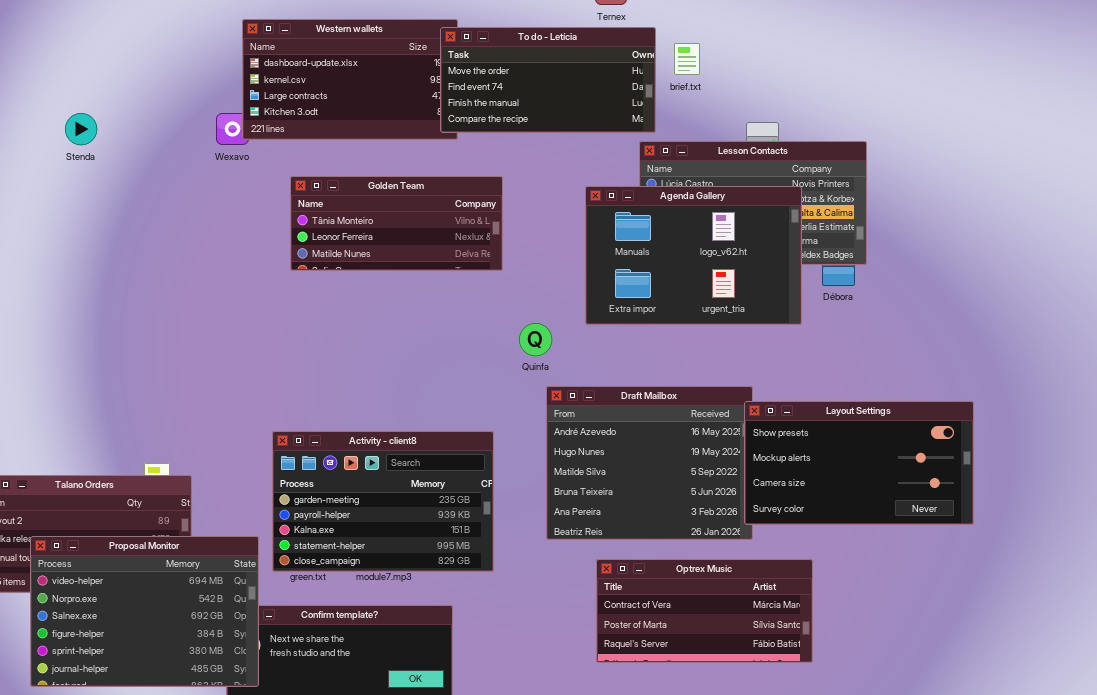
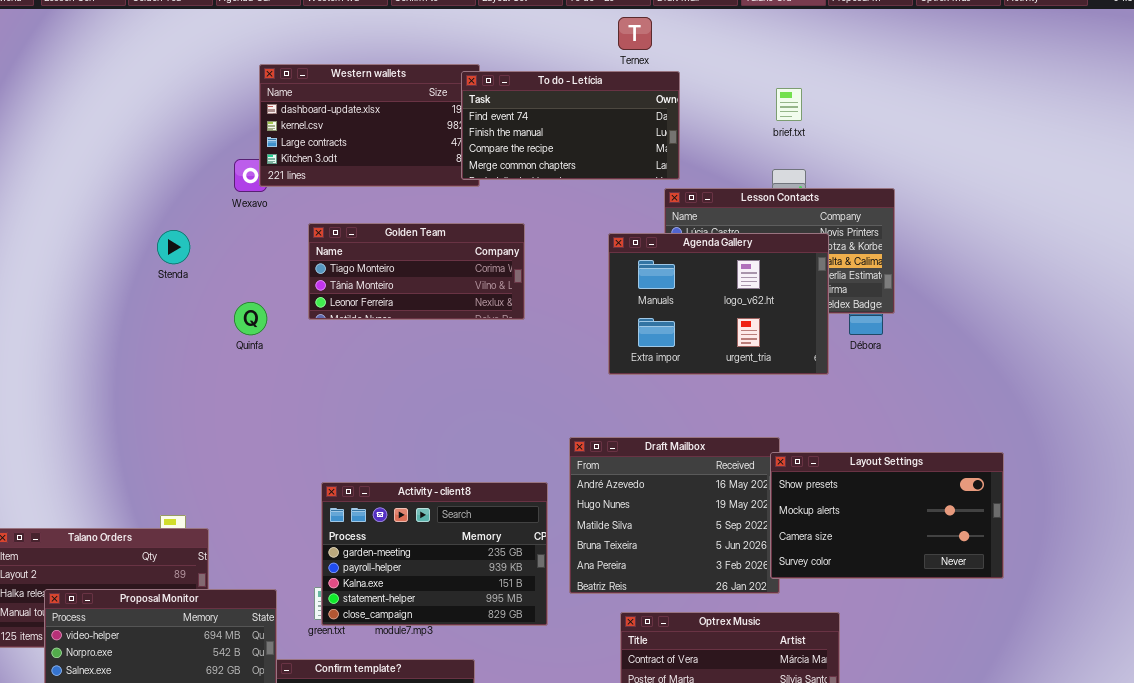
To do - Letícia: [440,27,656,133] -> [461,71,680,180], scrolled down 1 row
brief.txt: [674,43,700,75] -> [776,88,802,121], moved
Stenda: [65,113,97,145] -> [157,230,190,264], moved
Golden Team: [290,176,503,271] -> [308,223,525,320], scrolled up 1 row
Quinfa: [519,323,552,356] -> [234,302,267,335], moved
Activity - client8: [272,431,494,572] -> [321,482,548,626], moved

